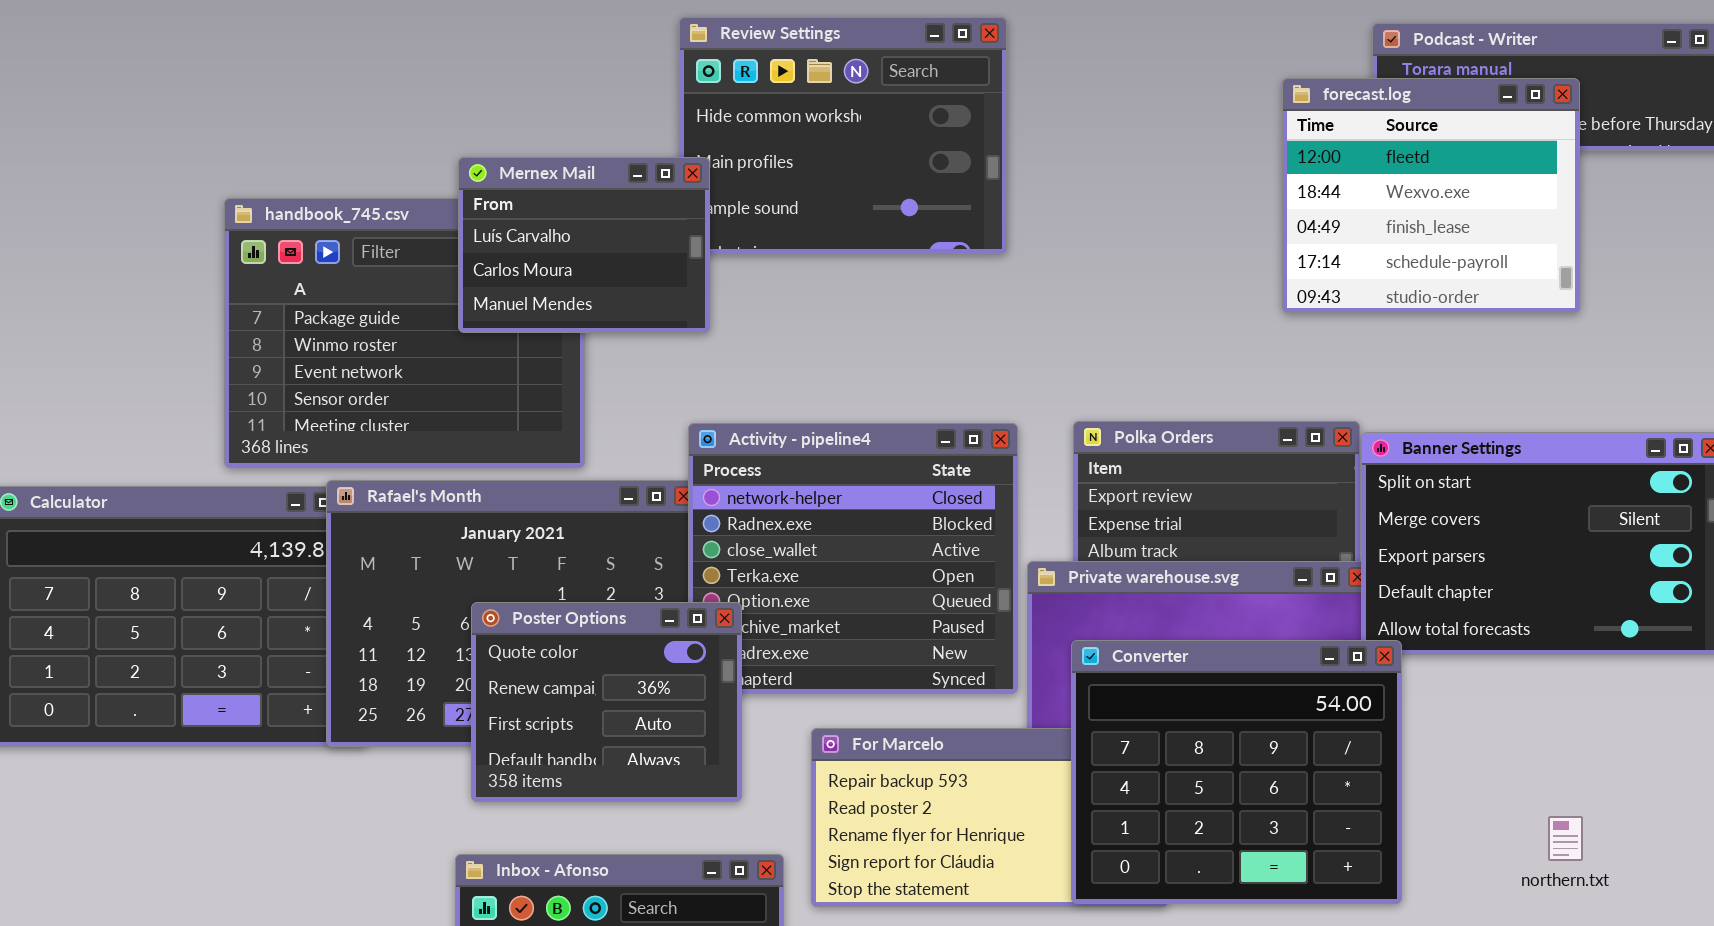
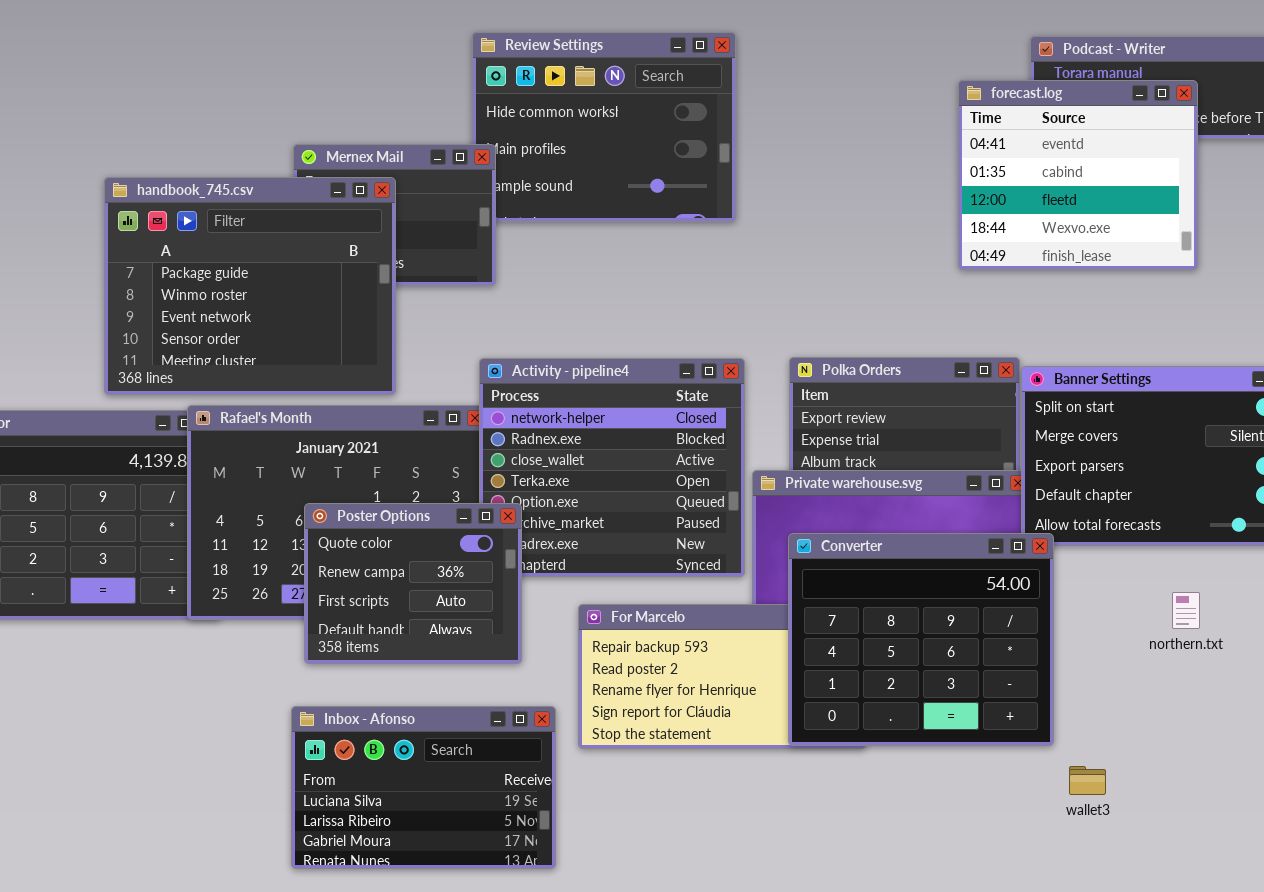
forecast.log: [1282,78,1580,313] -> [958,80,1198,270], scrolled up 2 rows
handbook_745.csv: [224,198,585,468] -> [104,177,396,395], raised
northern.txt: [1548,816,1583,861] -> [1172,592,1200,629], moved

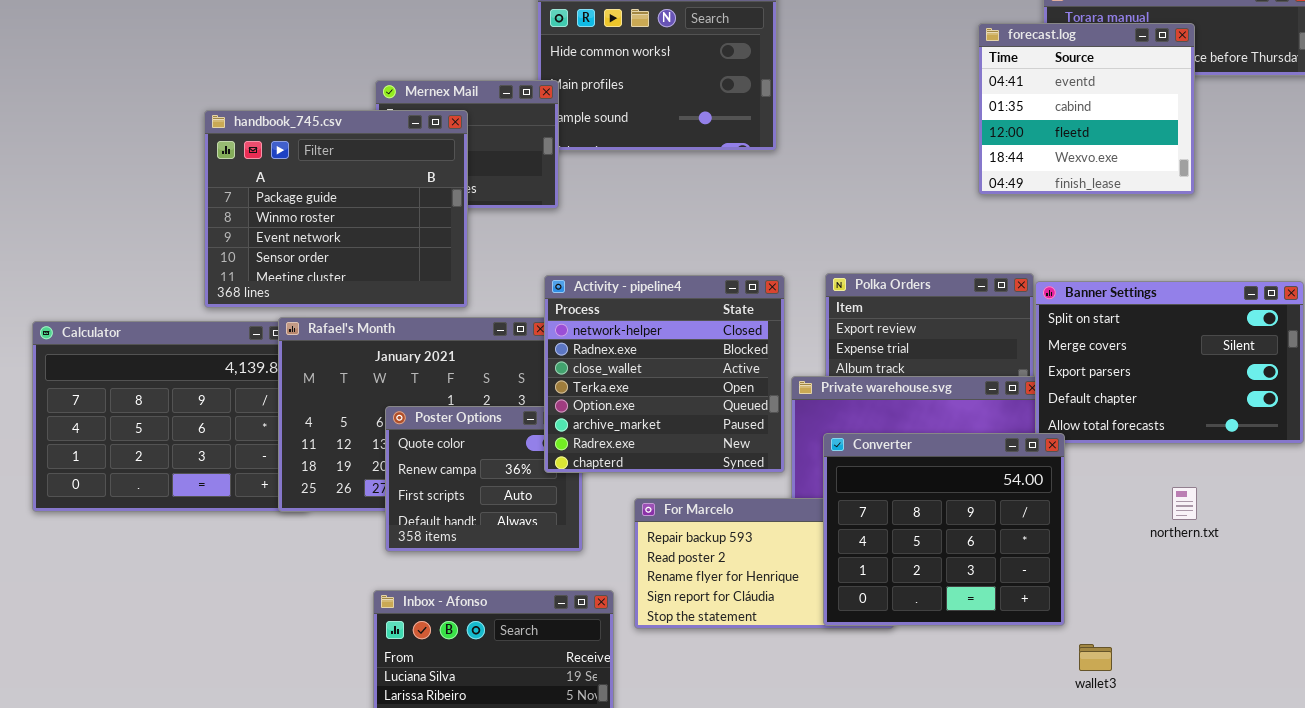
Activity - pipeline4: [479,358,745,577] -> [544,275,785,473], raised

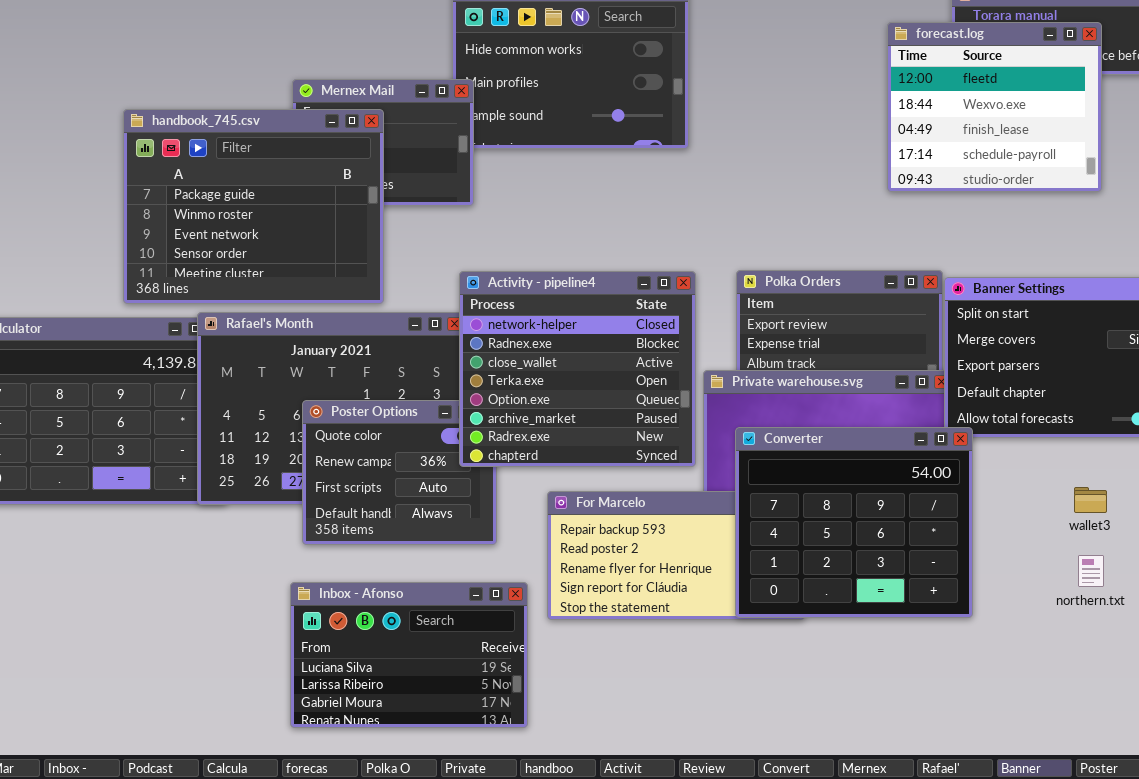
forecast.log: [978,23,1195,195] -> [887,22,1102,192], scrolled down 2 rows
northern.txt: [1172,487,1197,520] -> [1078,555,1104,587], moved
wallet3: [1079,644,1112,671] -> [1074,487,1107,513], moved

